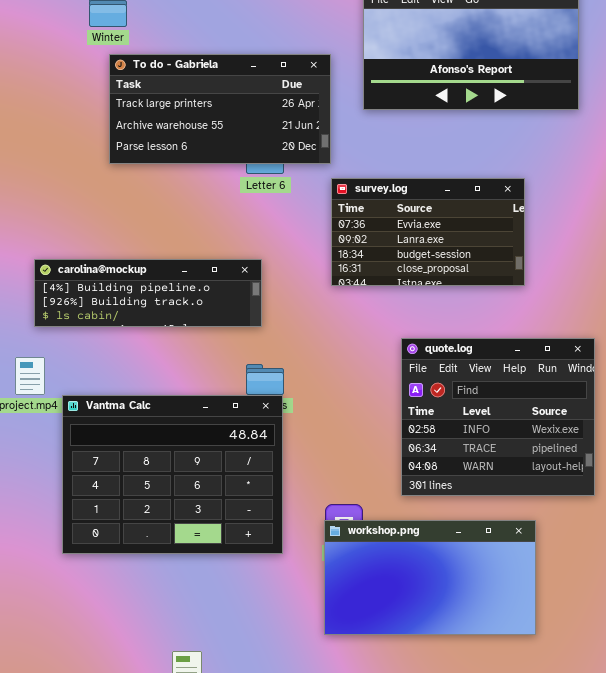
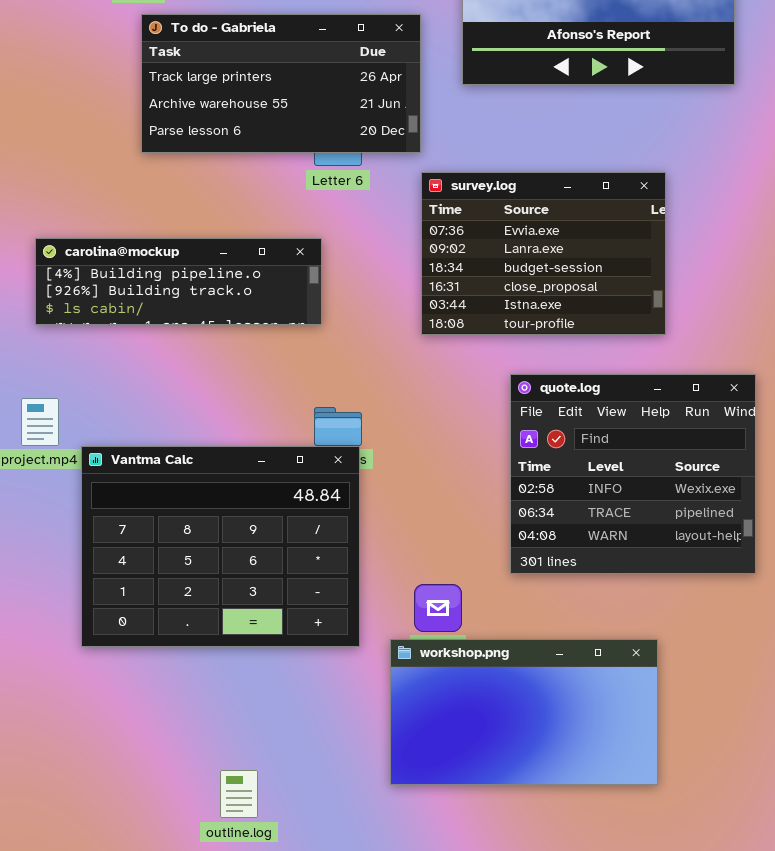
survey.log: [331,178,525,286] -> [421,172,666,335], resized
carolina@mockup: [34,259,262,327] -> [35,238,322,325], moved
workshop.png: [324,520,536,635] -> [390,639,658,785], moved

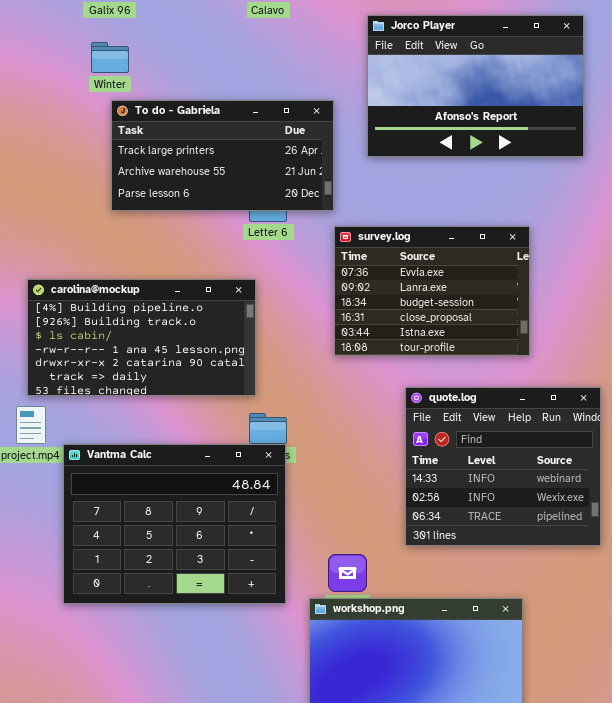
carolina@mockup: [35,238,322,325] -> [27,279,256,396], resized
quote.log: [510,374,756,574] -> [405,387,601,546], scrolled up 1 row

